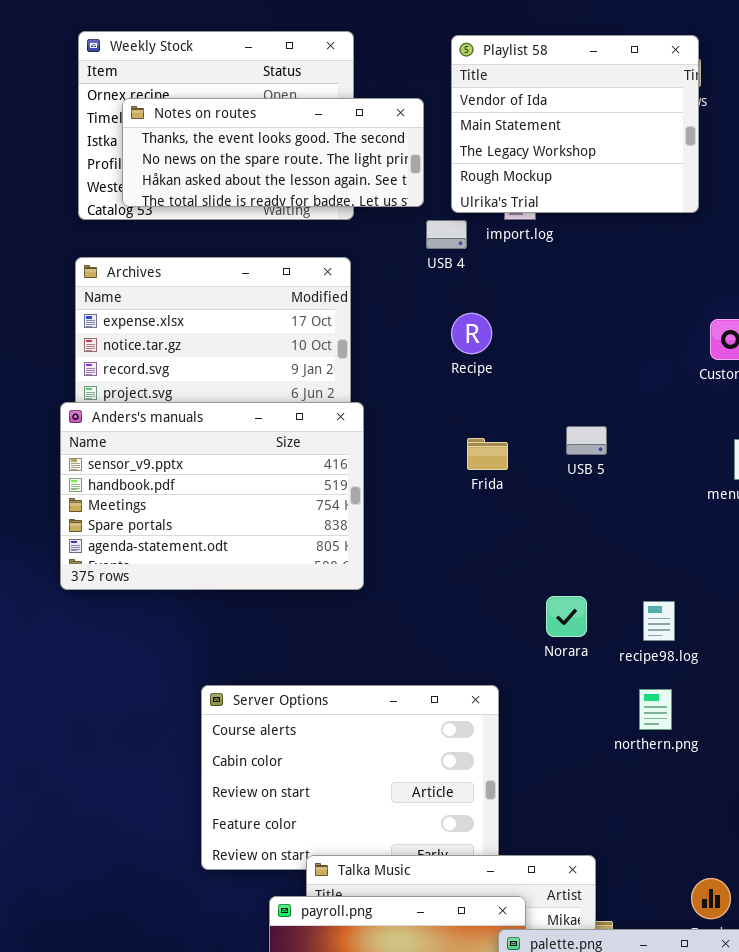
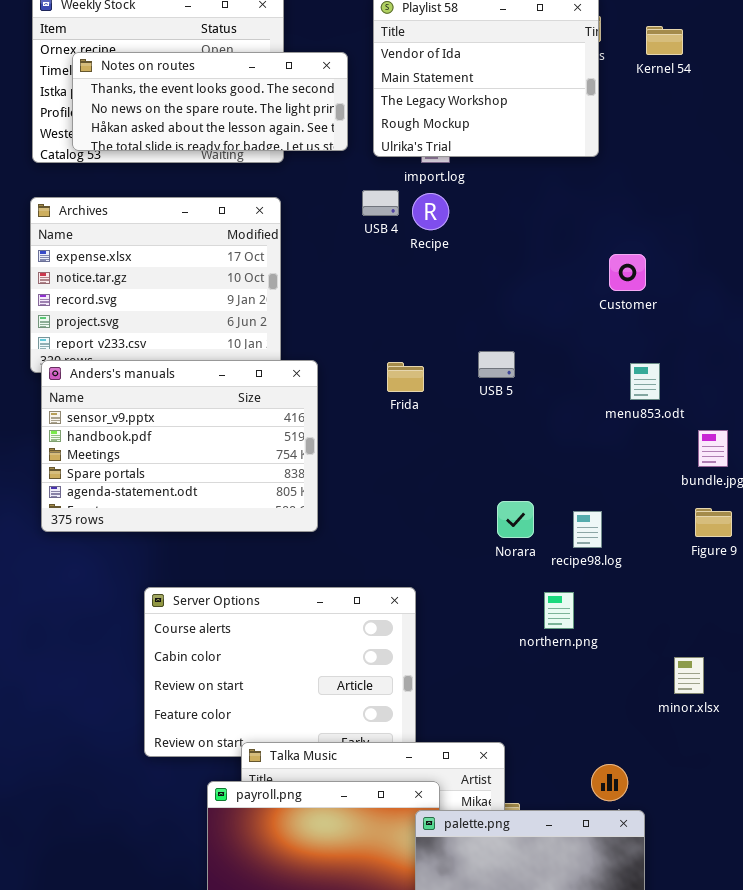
USB 4: [426,220,467,249] -> [362,190,399,216], moved
Recipe: [451,313,492,354] -> [412,193,449,230], moved
Anders's manuals: [60,402,364,590] -> [41,360,318,532], moved
Norara: [546,596,587,637] -> [497,501,534,538], moved
recipe98.log: [643,601,675,641] -> [573,511,602,548], moved

